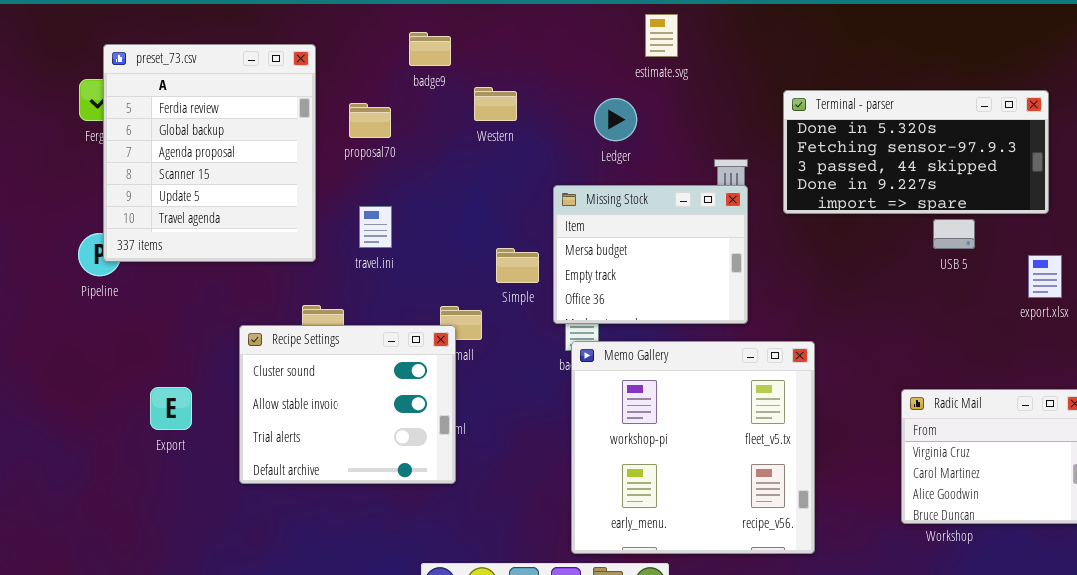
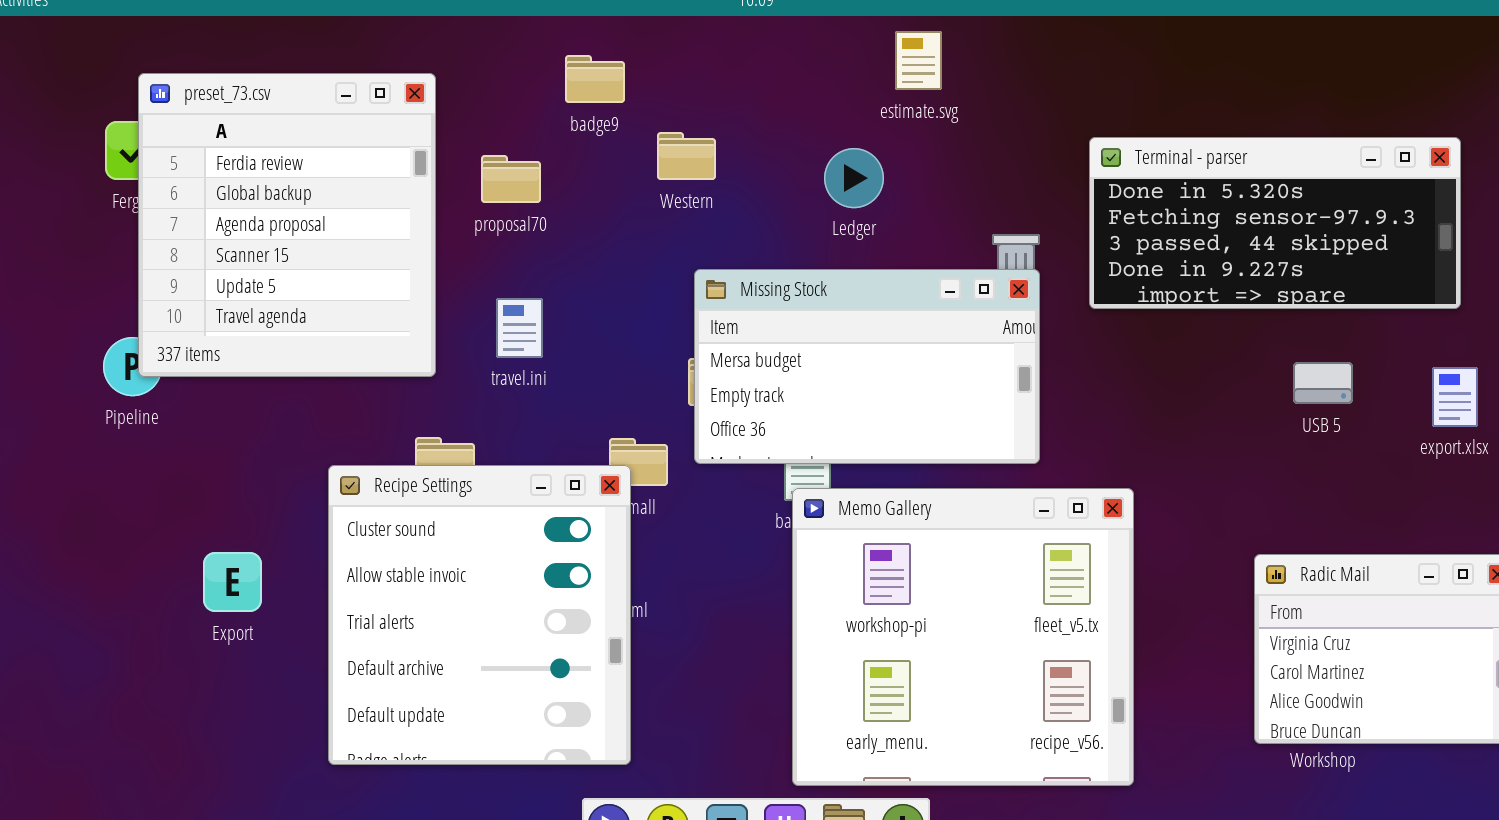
Missing Stock: [553,185,748,324] -> [694,269,1040,464], resized
USB 5: [933,219,975,249] -> [1293,362,1353,404], moved
Recipe Settings: [239,325,456,484] -> [328,465,631,765], resized

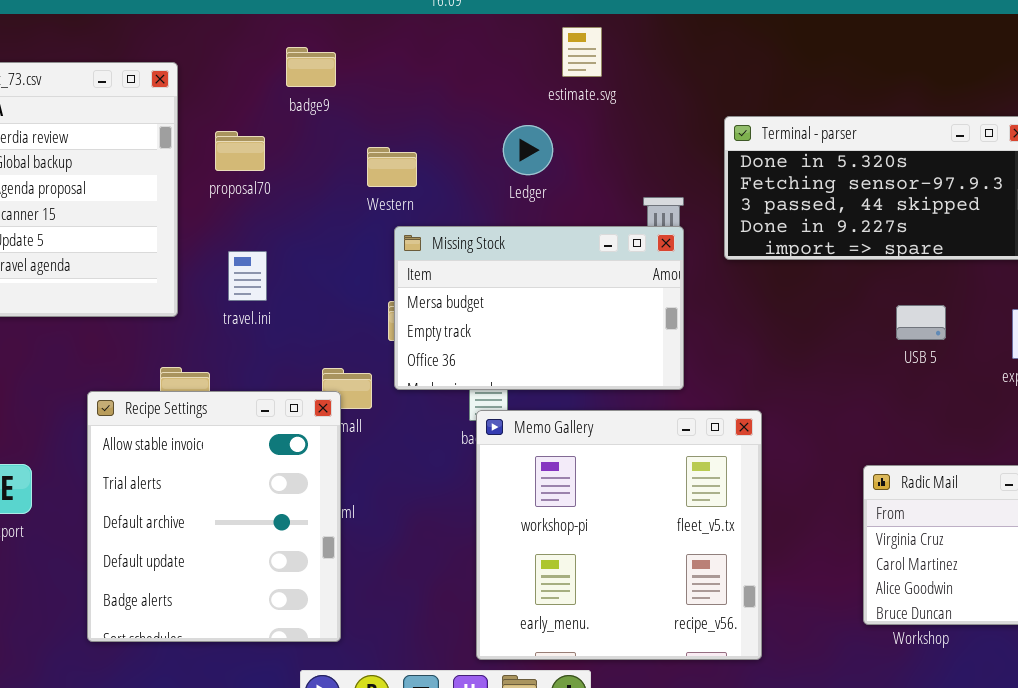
Western: [657,132,716,180] -> [367,147,417,187], moved
Recipe Settings: [328,465,631,765] -> [87,391,341,642], scrolled down 1 row

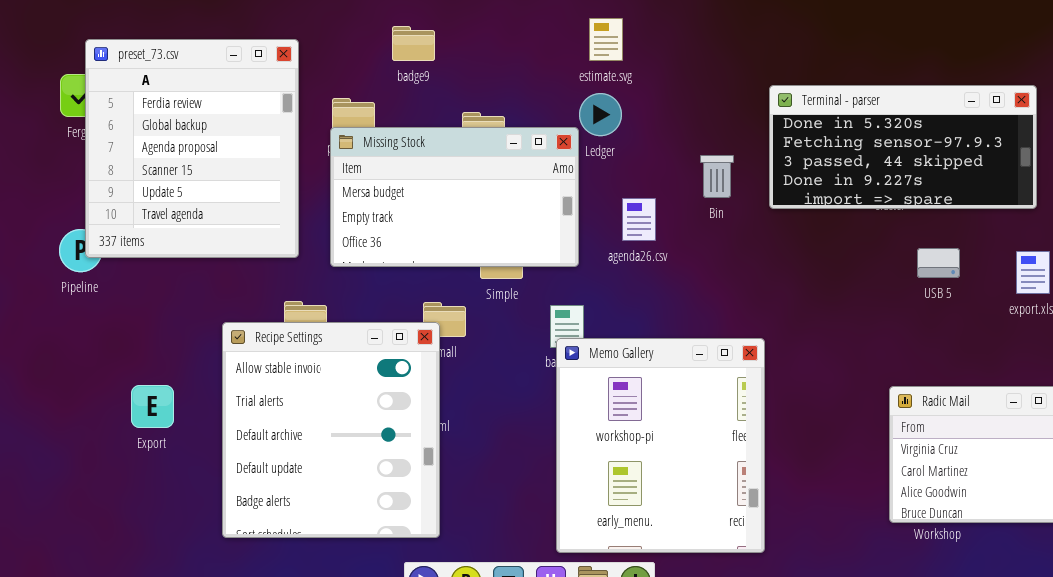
estimate.svg: [562,27,602,77] -> [589,18,623,61], moved
Missing Stock: [394,226,684,390] -> [330,127,579,267], moved
Memo Gallery: [476,410,762,660] -> [556,338,765,553], resized

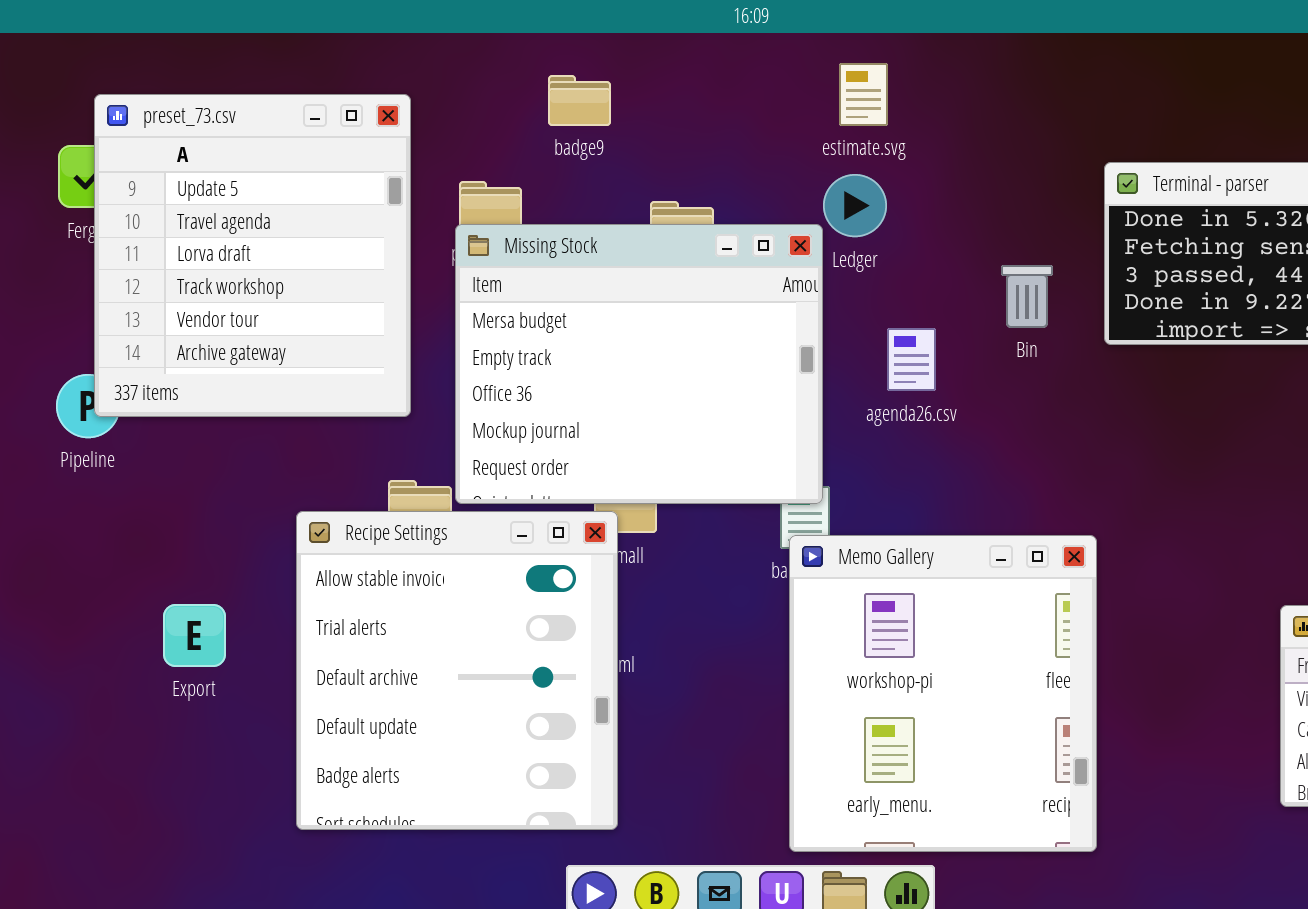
preset_73.csv: [85,39,299,258] -> [94,94,411,417], scrolled down 4 rows
Missing Stock: [330,127,579,267] -> [455,224,823,504], resized

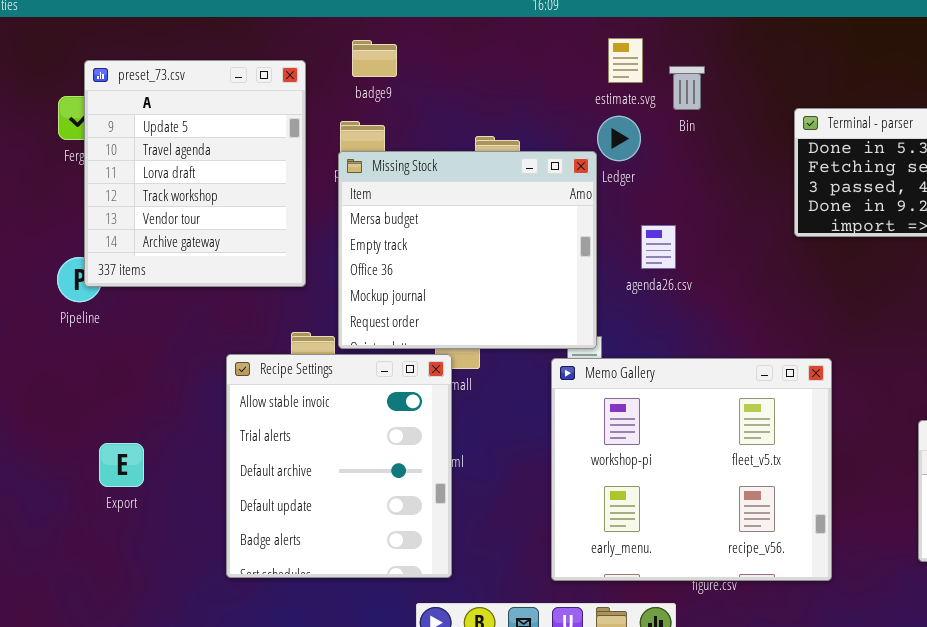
badge9: [548,75,611,126] -> [352,40,397,77], moved
Bin: [1001,265,1053,328] -> [669,66,705,110], moved
Memo Gallery: [789,535,1097,852] -> [551,358,832,581], moved, resized
Export: [163,604,226,667] -> [99,443,144,487], moved

